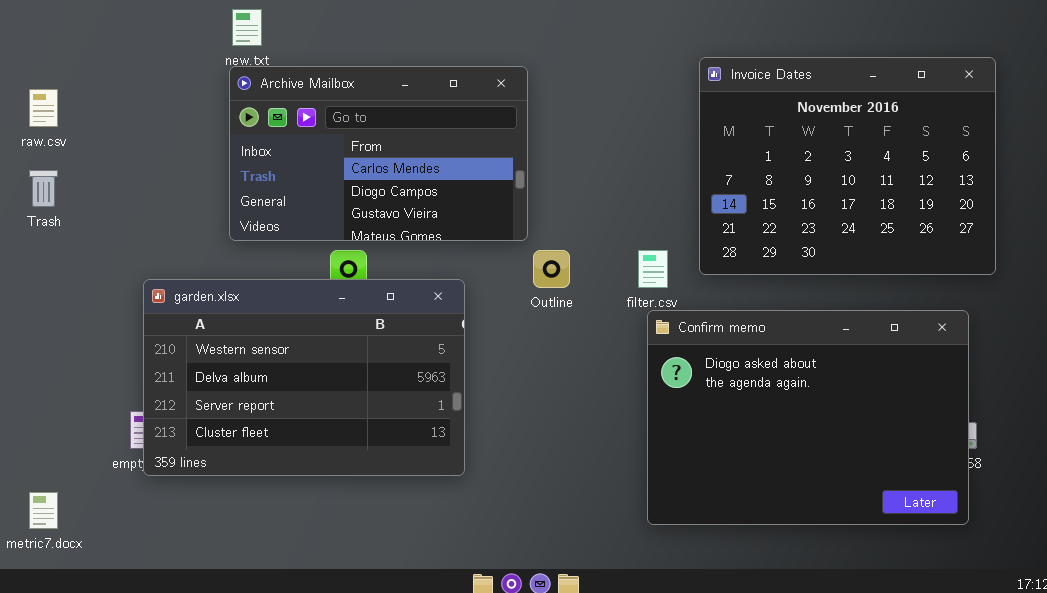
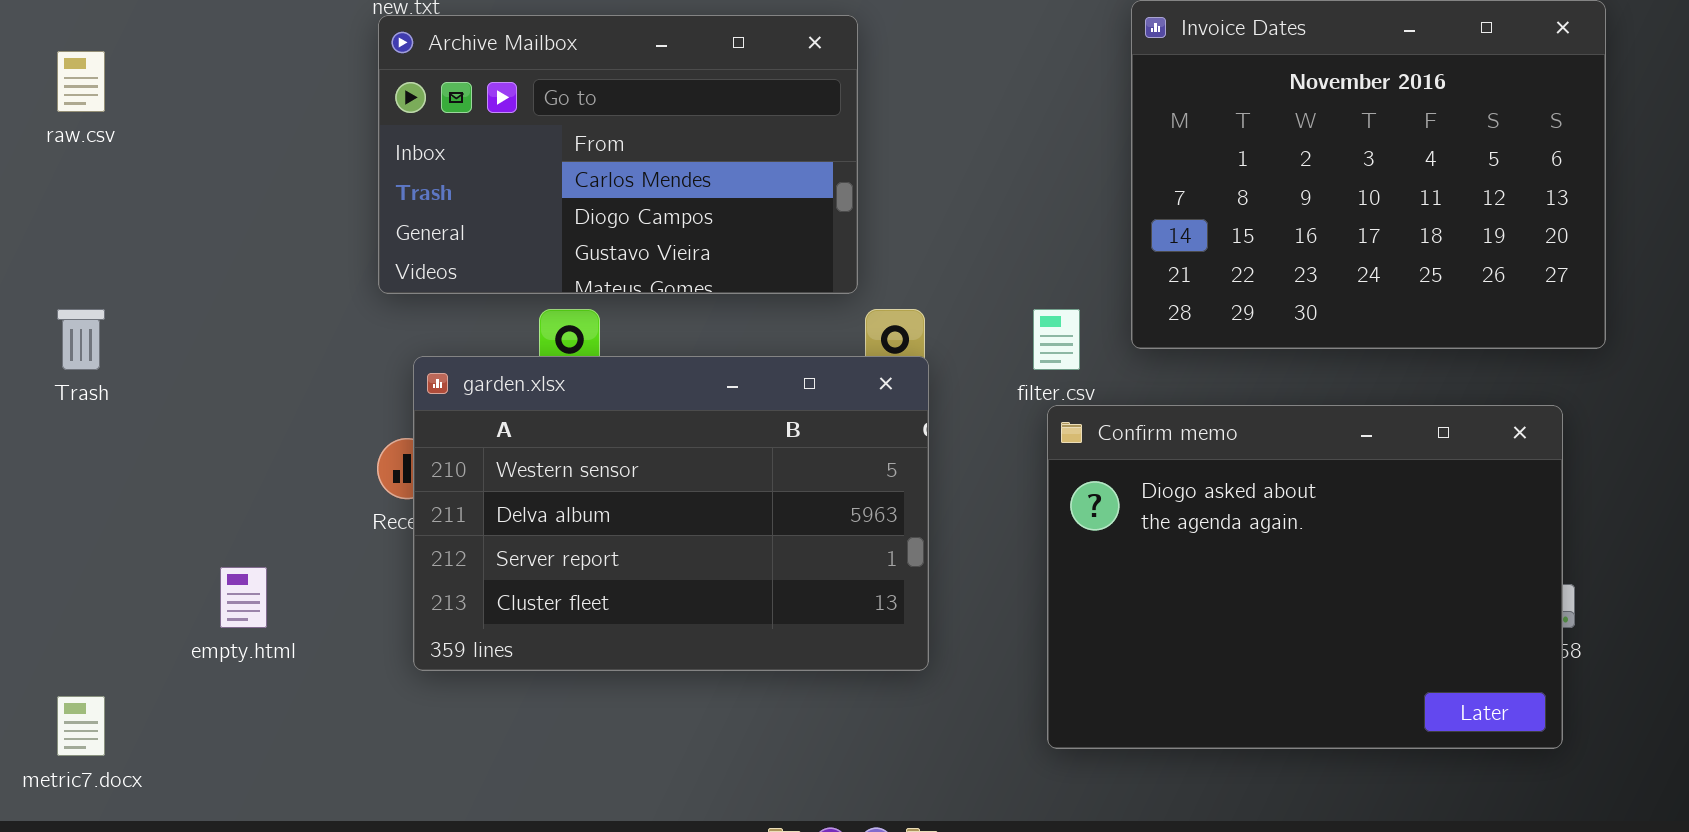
Trash: [29,170,58,207] -> [57,309,105,370], moved
garden.xlsx: [143,279,465,476] -> [413,356,929,671], moved

